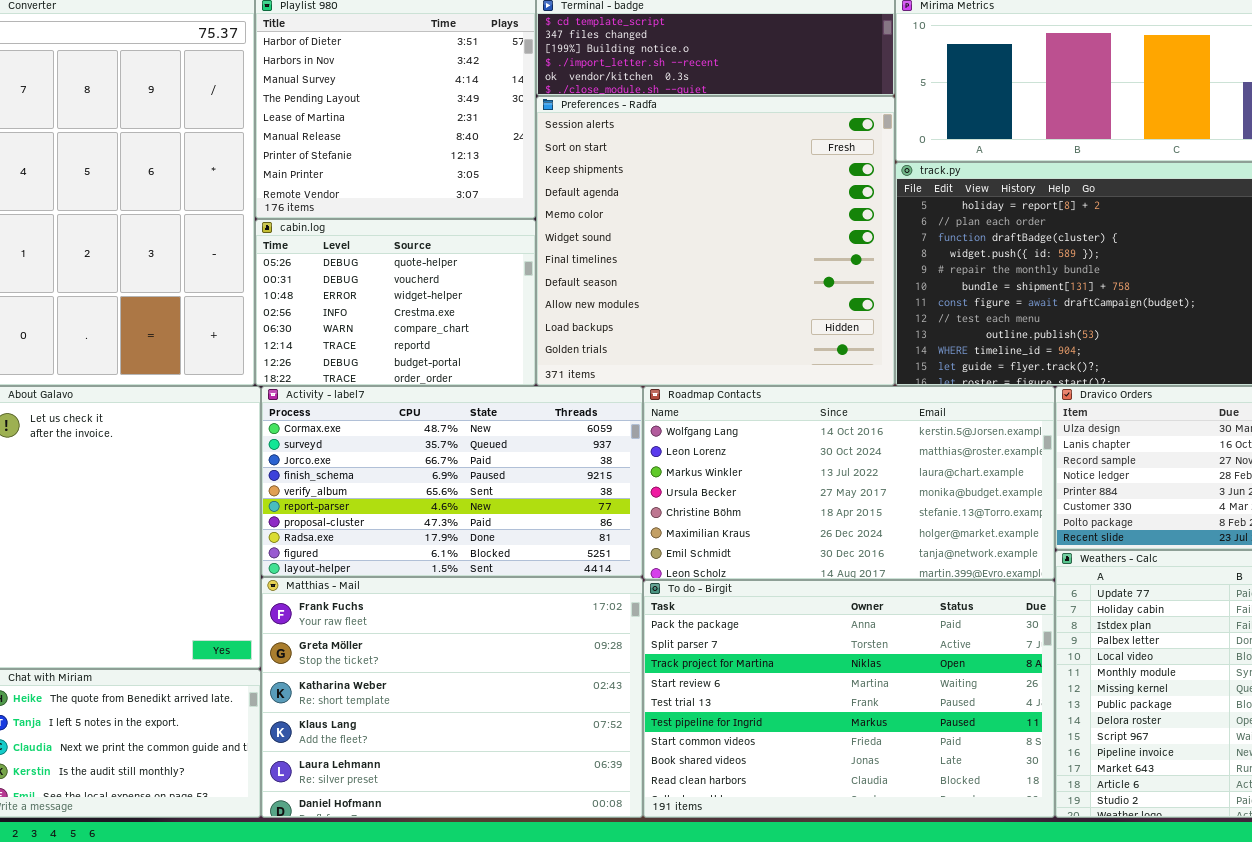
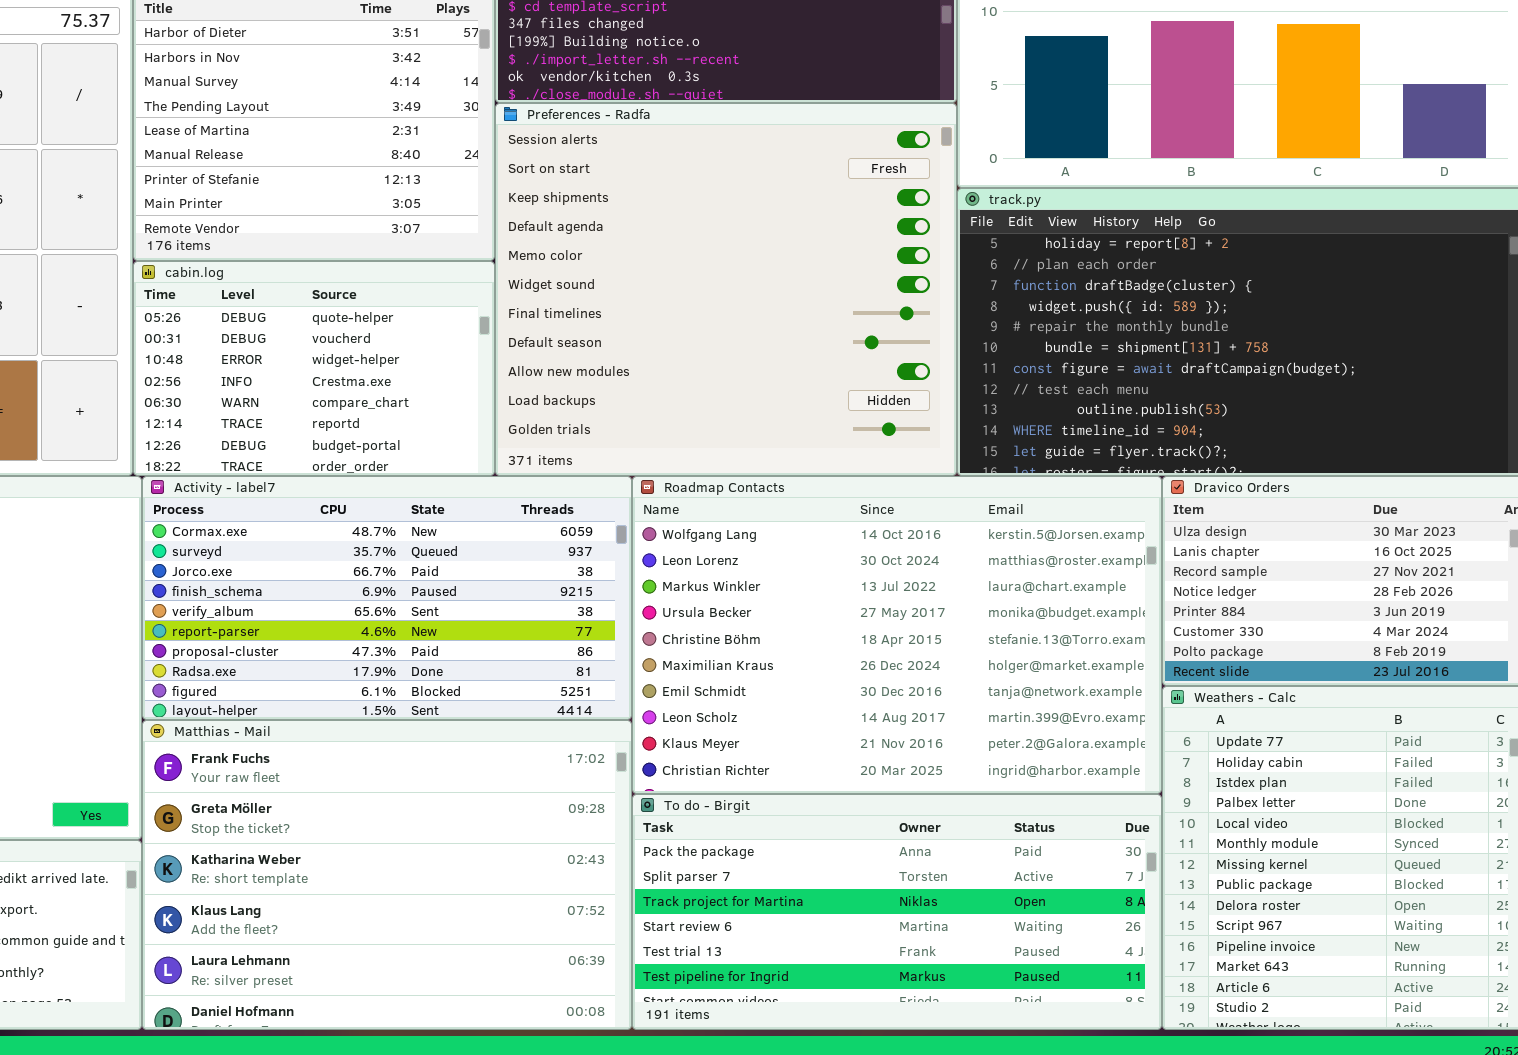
Roadmap Contacts: [643,386,1055,580] -> [632,476,1162,794], resized
To do - Birgit: [643,580,1055,818] -> [632,794,1162,1030], resized

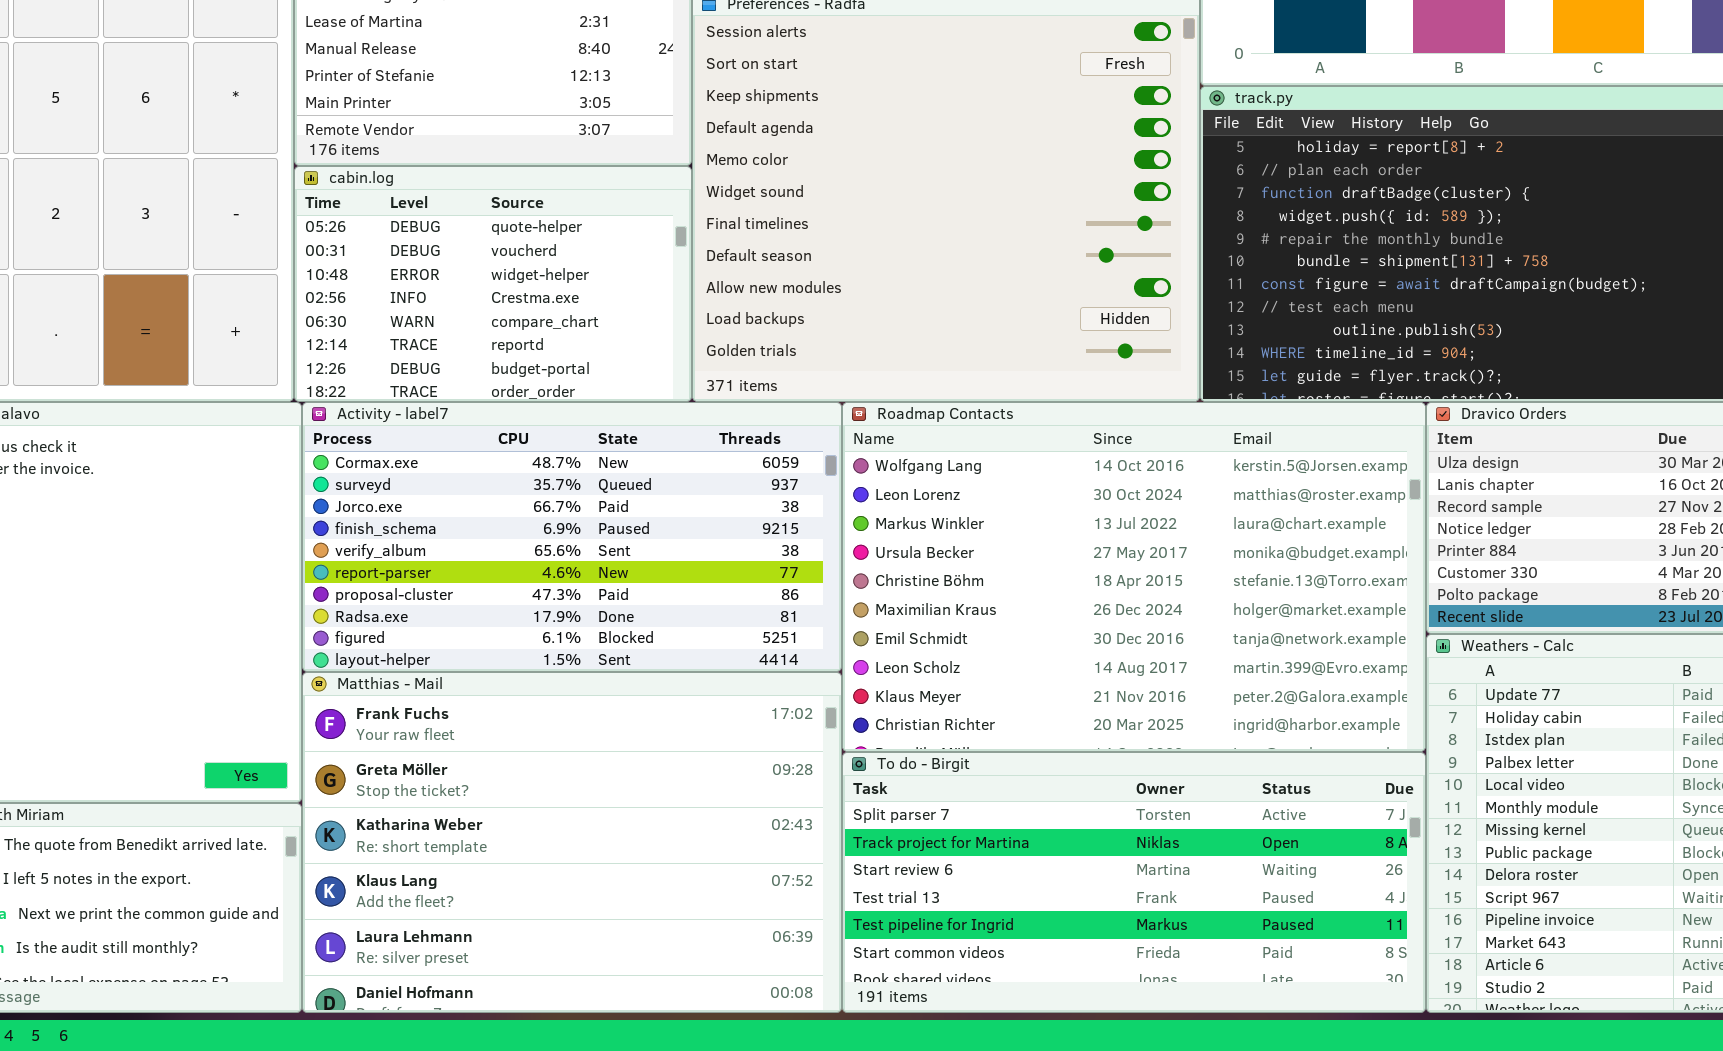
To do - Birgit: [632,794,1162,1030] -> [842,752,1426,1013], scrolled down 1 row

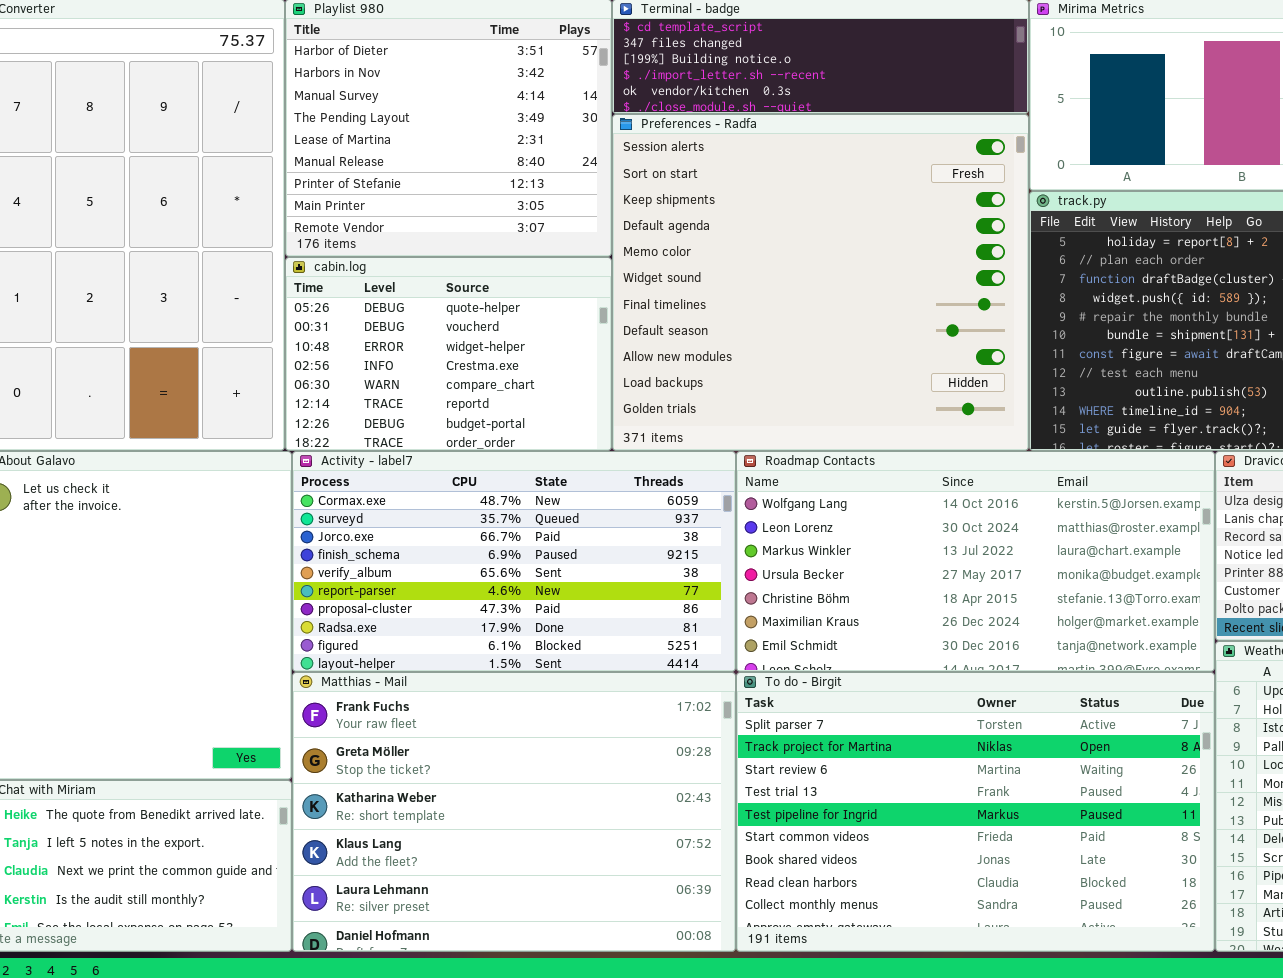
Roadmap Contacts: [842,402,1426,752] -> [736,451,1215,672], resized
To do - Birgit: [842,752,1426,1013] -> [736,672,1215,952], resized

